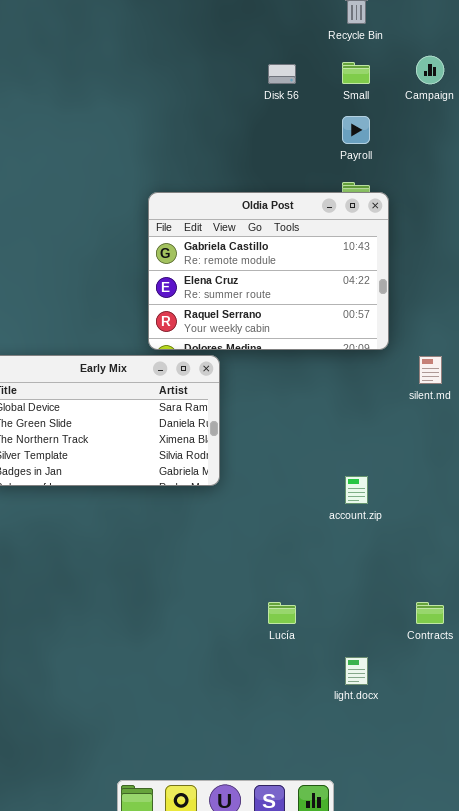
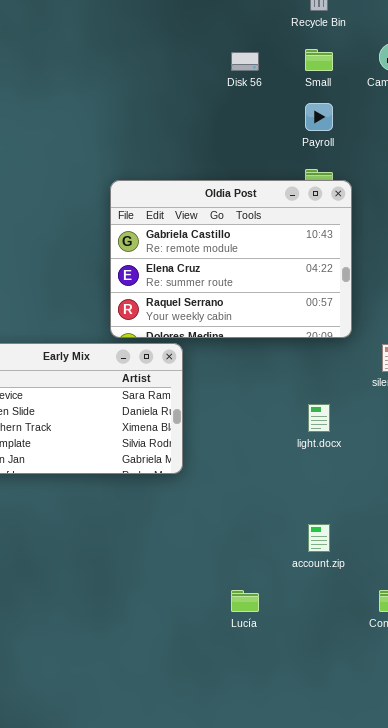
account.zip: [345,476,368,504] -> [308,524,330,552], moved
light.docx: [345,657,368,685] -> [308,404,330,432], moved

